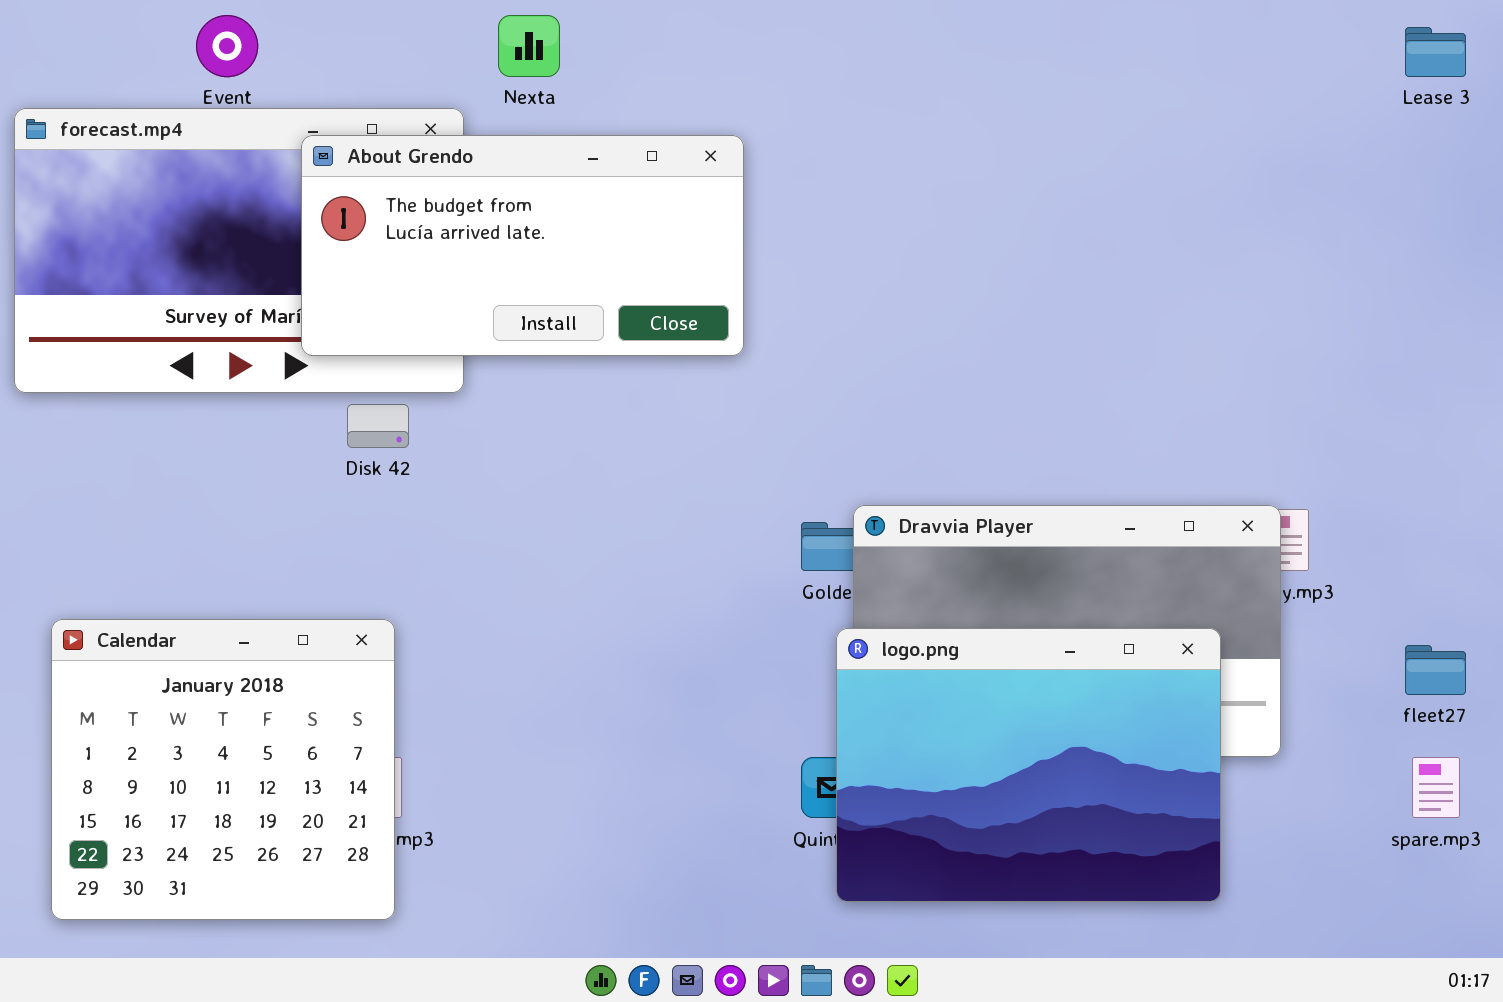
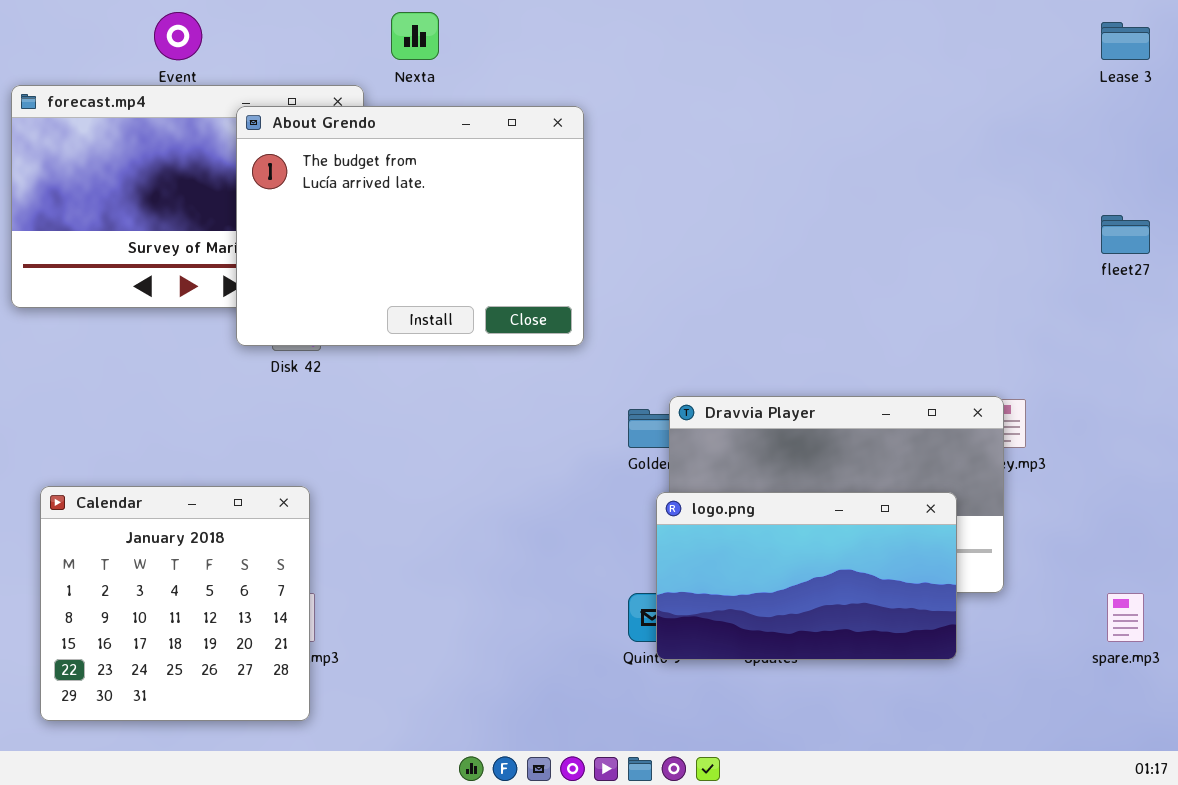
About Grendo: [301,135,744,356] -> [236,106,584,346], resized
logo.png: [836,628,1221,902] -> [656,492,957,660], resized
fleet27: [1405,645,1466,695] -> [1101,215,1150,254], moved

